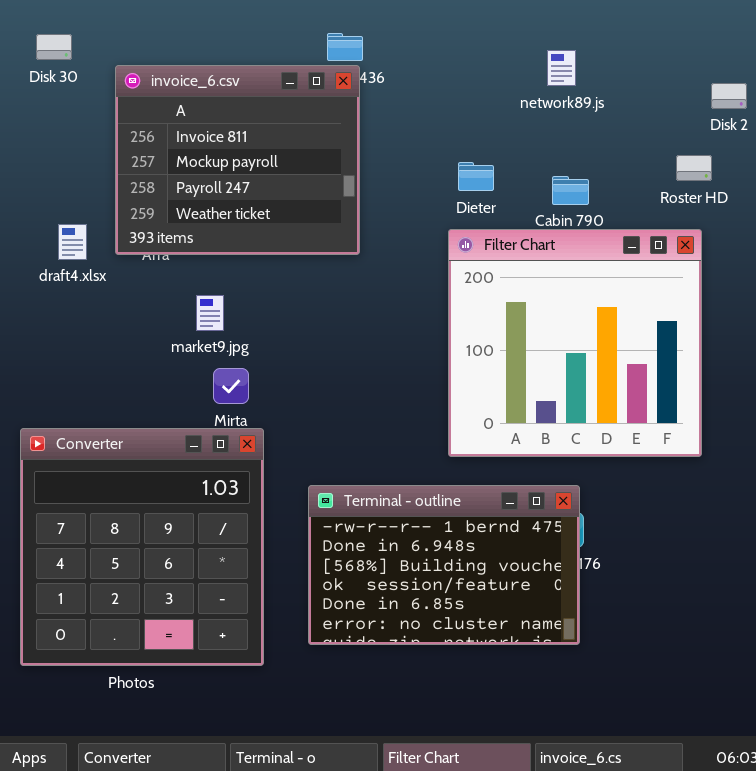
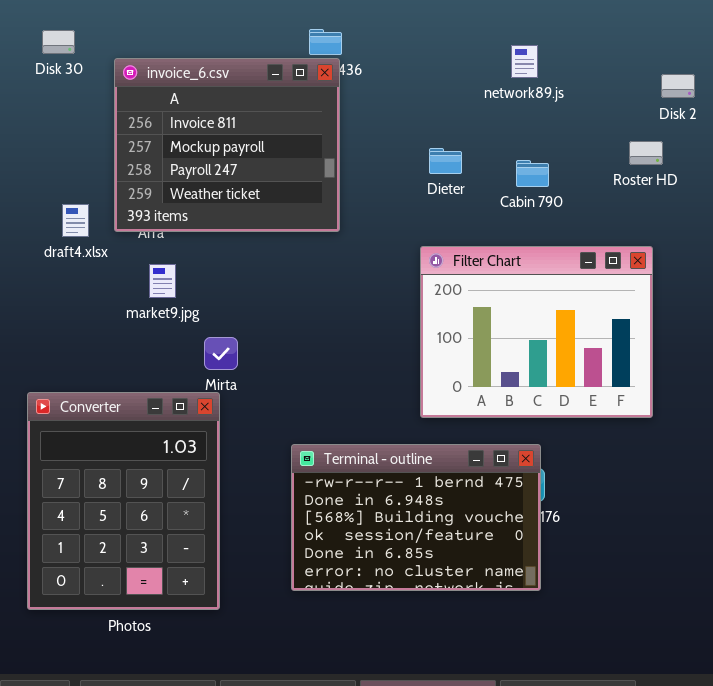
Filter Chart: [448,229,702,457] -> [420,246,653,418], resized
market9.jpg: [196,295,224,331] -> [149,264,176,298], moved
Converter: [20,428,264,666] -> [27,392,220,610], resized

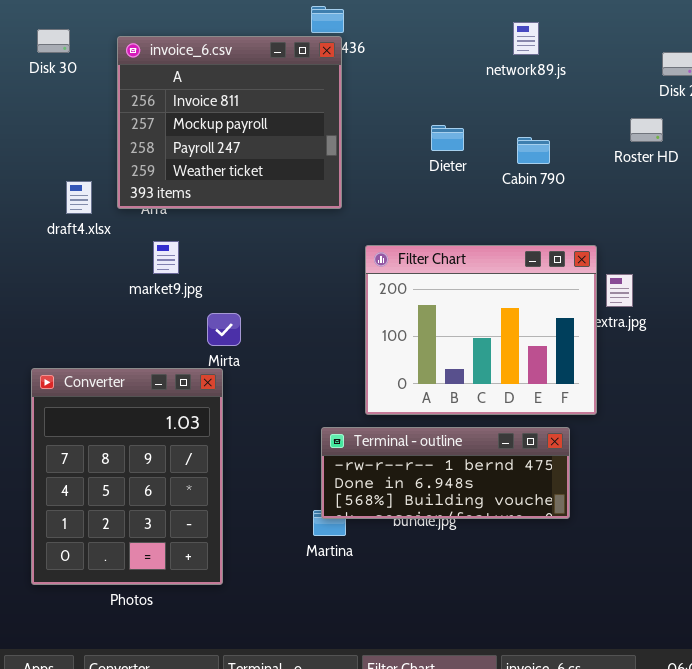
Disk 30: [42,30,75,54] -> [37,29,70,53], moved
Filter Chart: [420,246,653,418] -> [365,245,597,415], moved
Terminal - outline: [291,444,541,591] -> [321,427,570,519], moved, resized

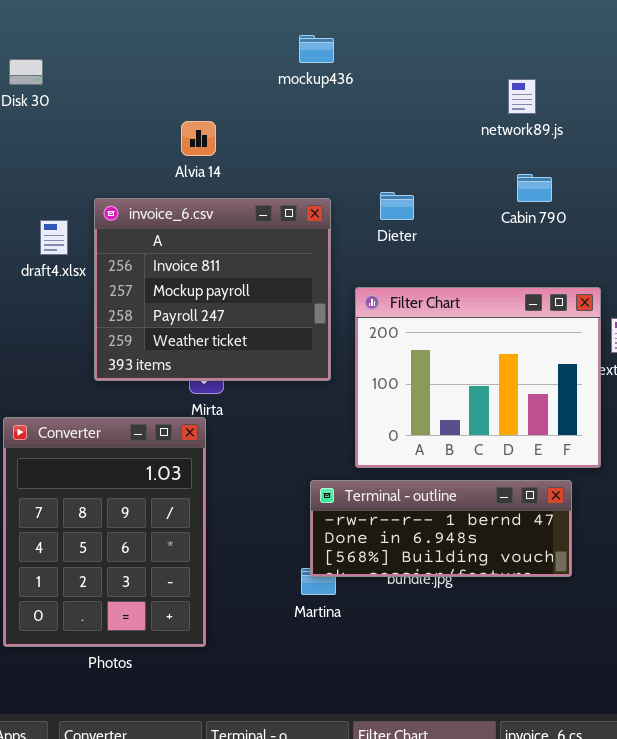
network89.js: [513,22,539,55] -> [508,79,536,114], moved
invoice_6.csv: [117,36,342,209] -> [94,198,331,381], moved
Dieter: [431,125,464,151] -> [380,192,414,220], moved

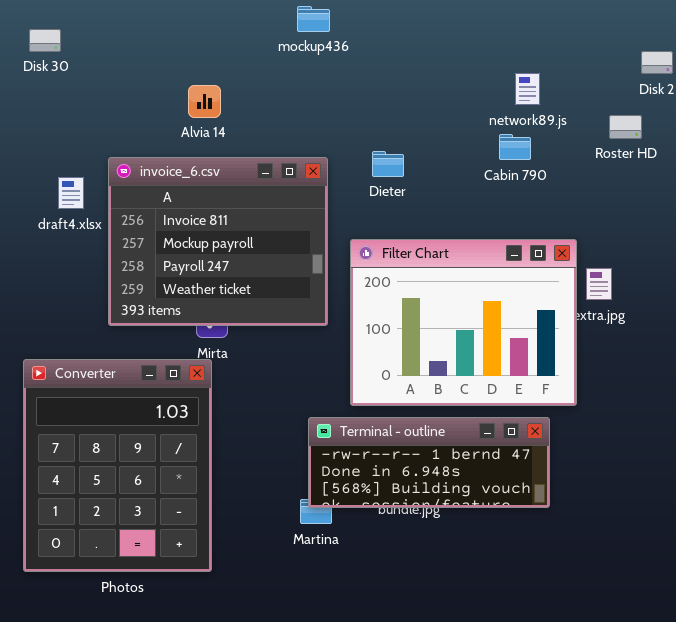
network89.js: [508,79,536,114] -> [515,73,540,105], moved

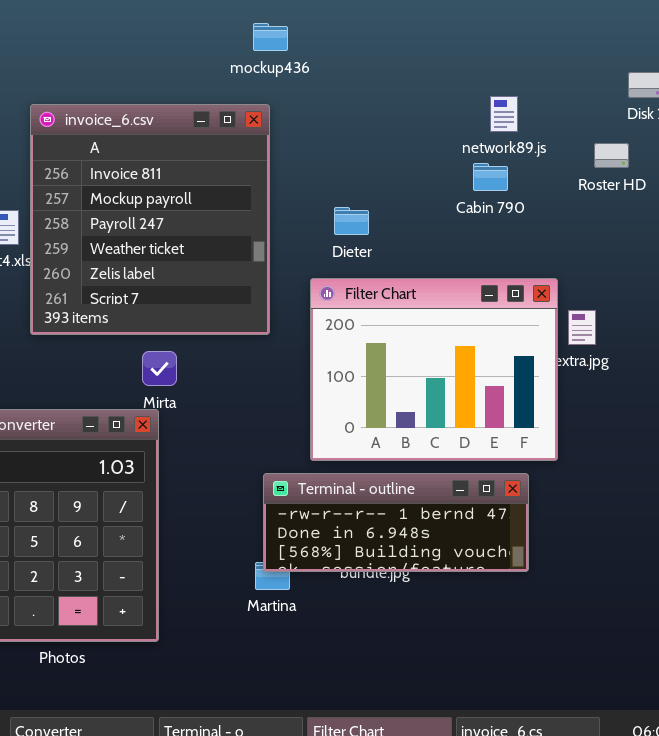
Dieter: [372,151,404,177] -> [334,207,369,235], moved
invoice_6.csv: [108,157,328,326] -> [30,104,270,335], moved, resized

